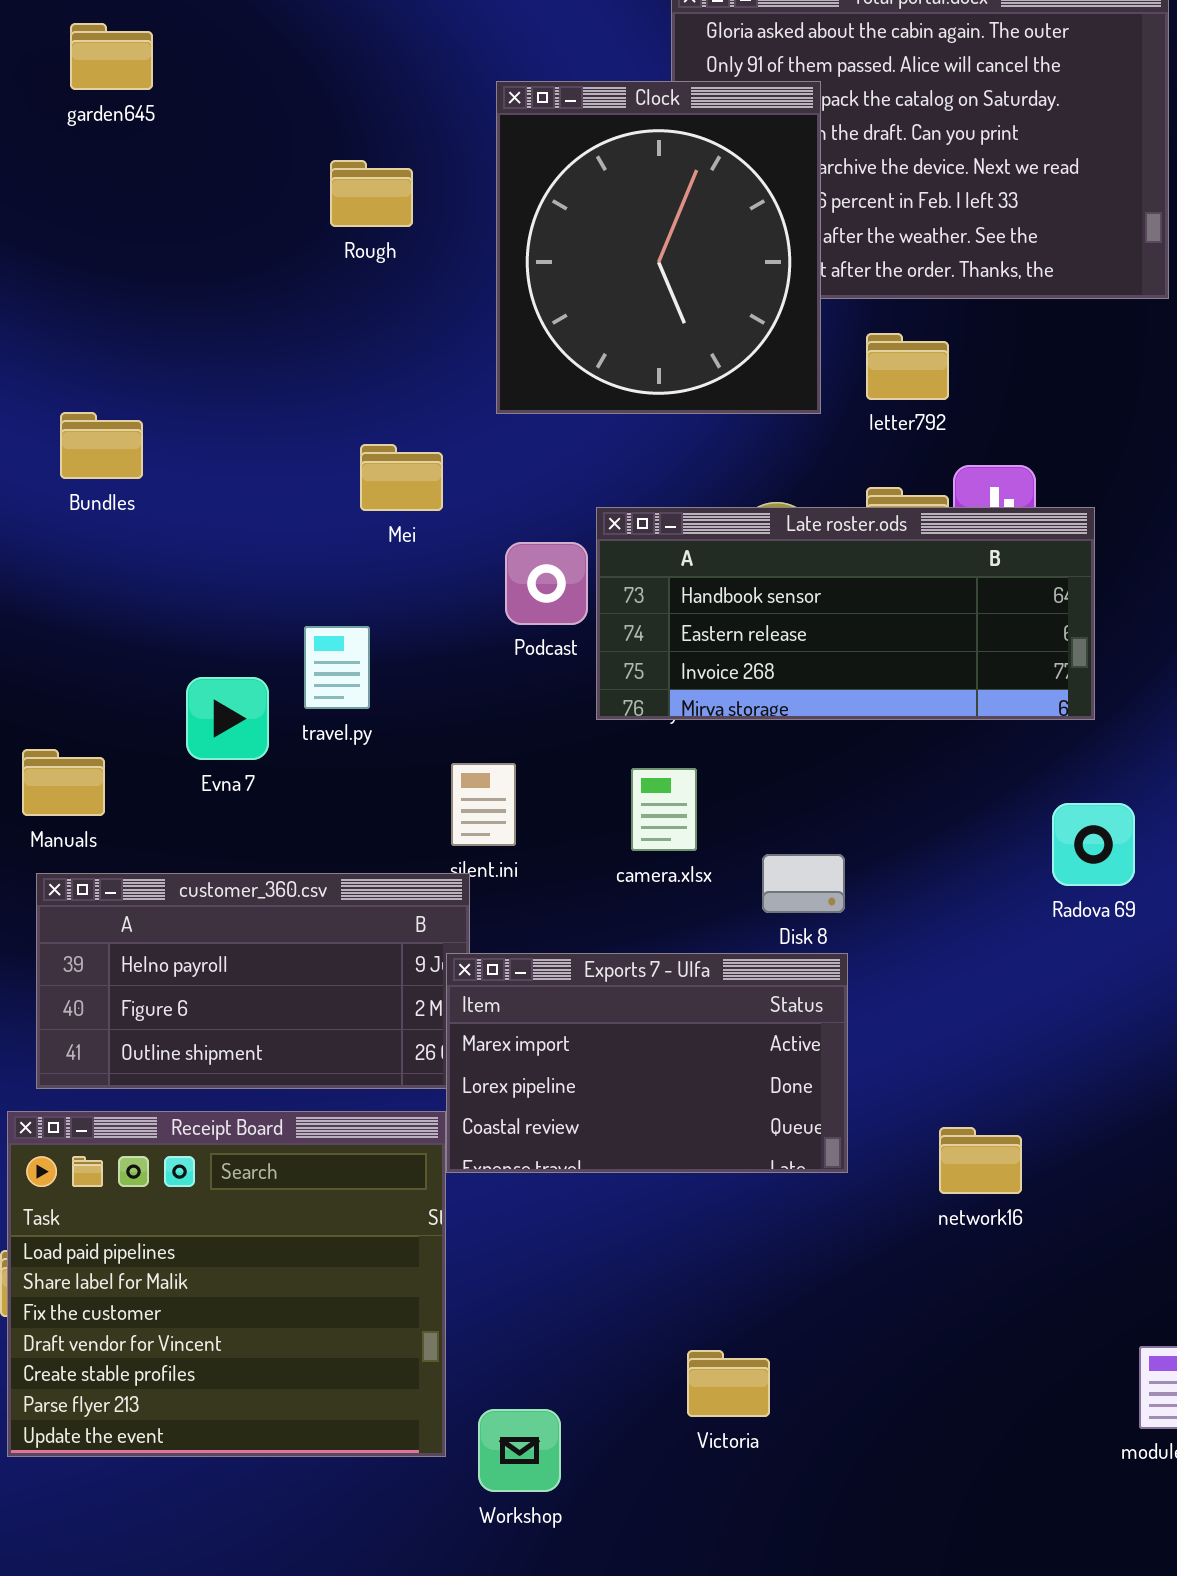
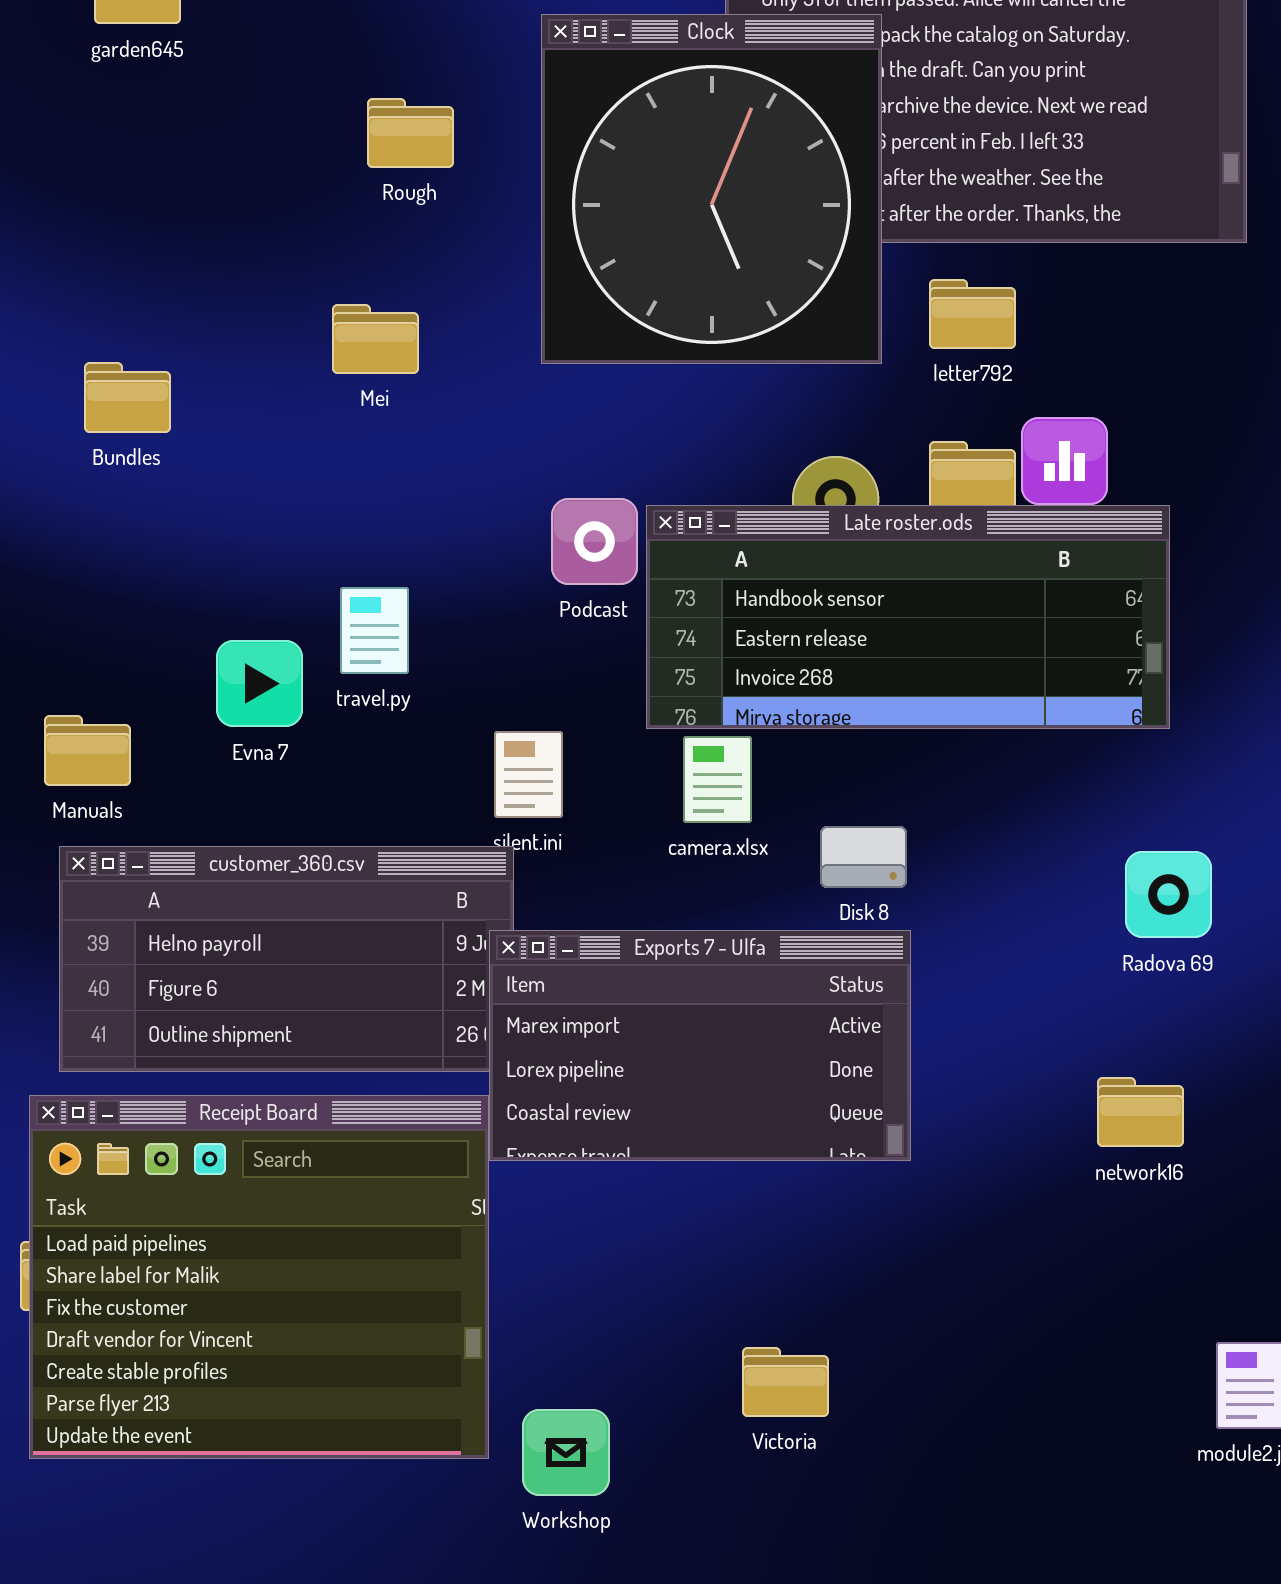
Mei: [360,444,443,511] -> [332,304,419,374], moved
Late roster.ods: [596,507,1095,720] -> [646,505,1170,729], moved
Radova 69: [1052,803,1135,886] -> [1125,851,1212,938], moved
network16: [939,1127,1022,1194] -> [1097,1077,1184,1147], moved

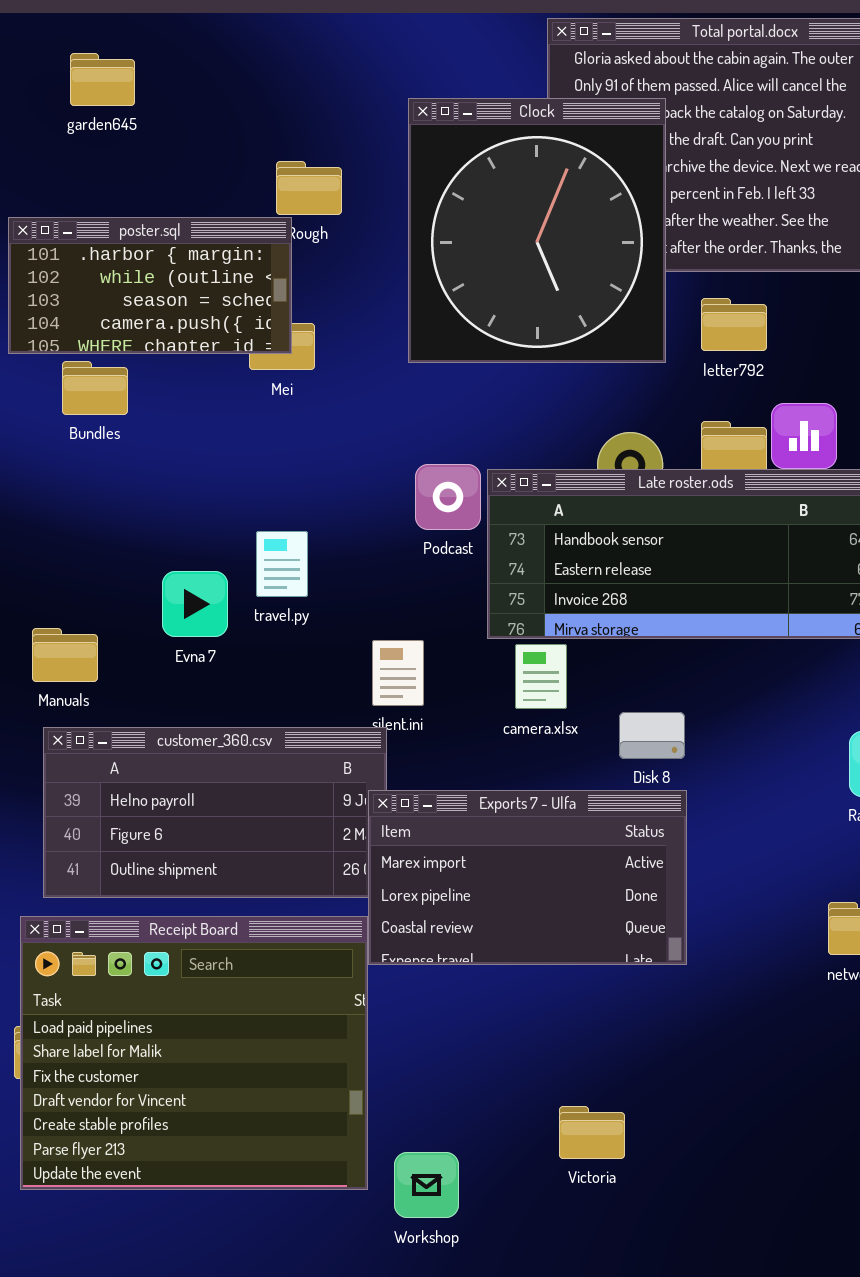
poster.sql: none -> [8,217,292,354], opened

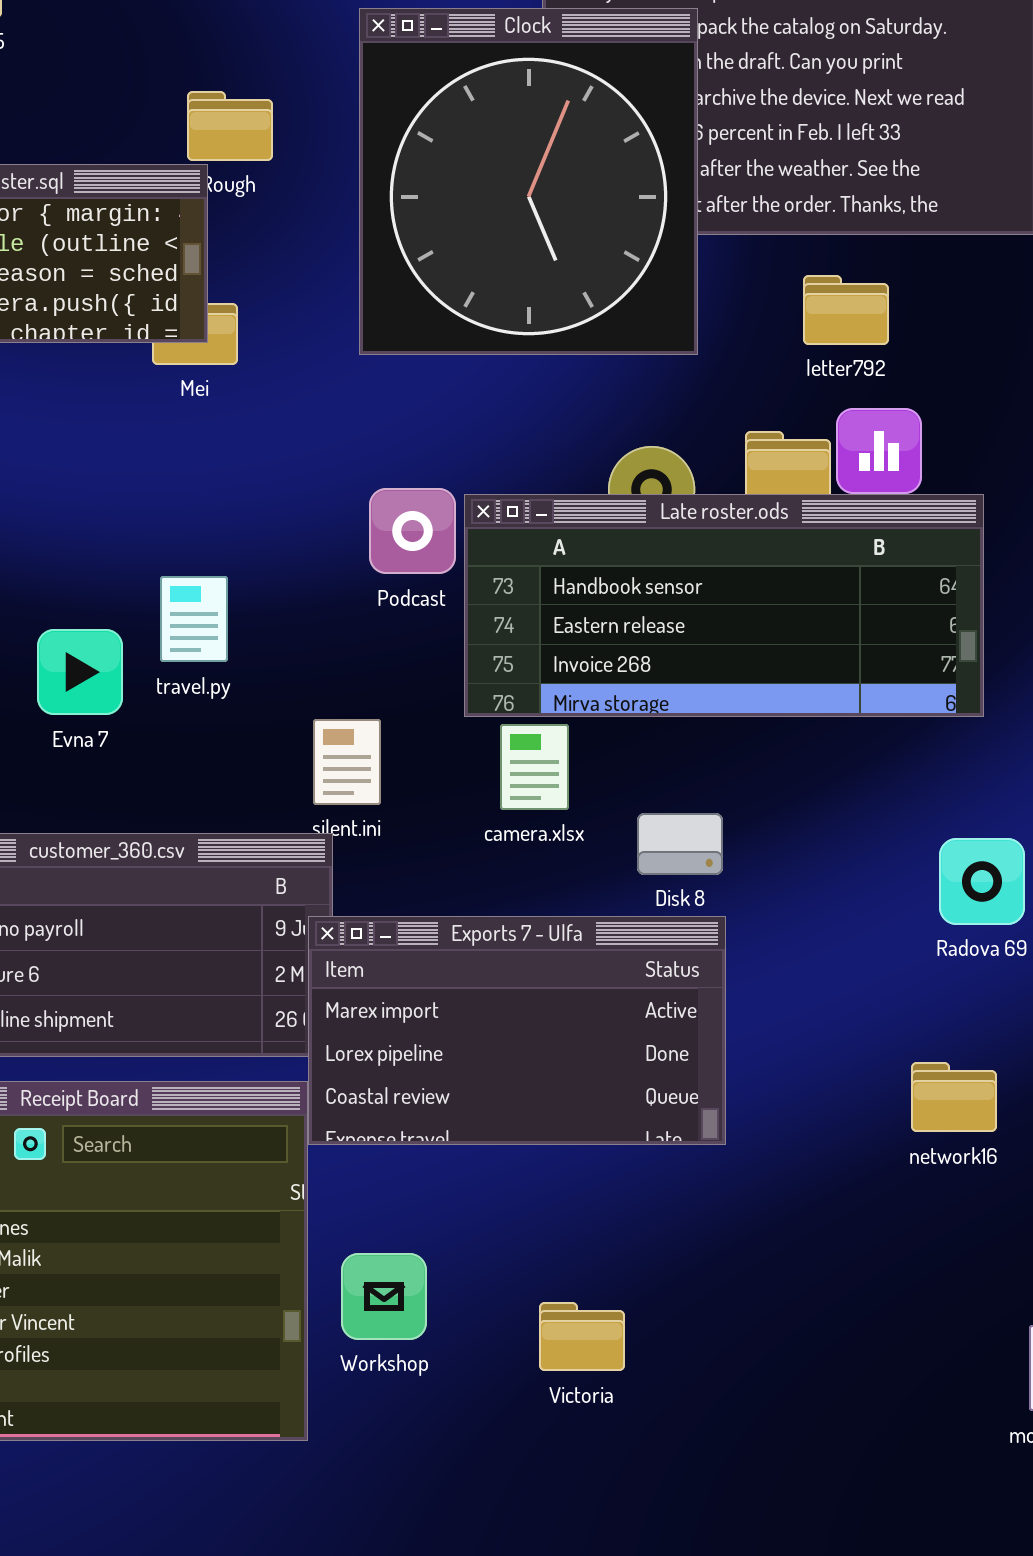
letter792: [701,298,767,351] -> [803,275,889,345], moved
Victoria: [559,1106,625,1159] -> [539,1302,625,1371], moved
Workshop: [394,1152,459,1218] -> [341,1253,427,1340], moved

